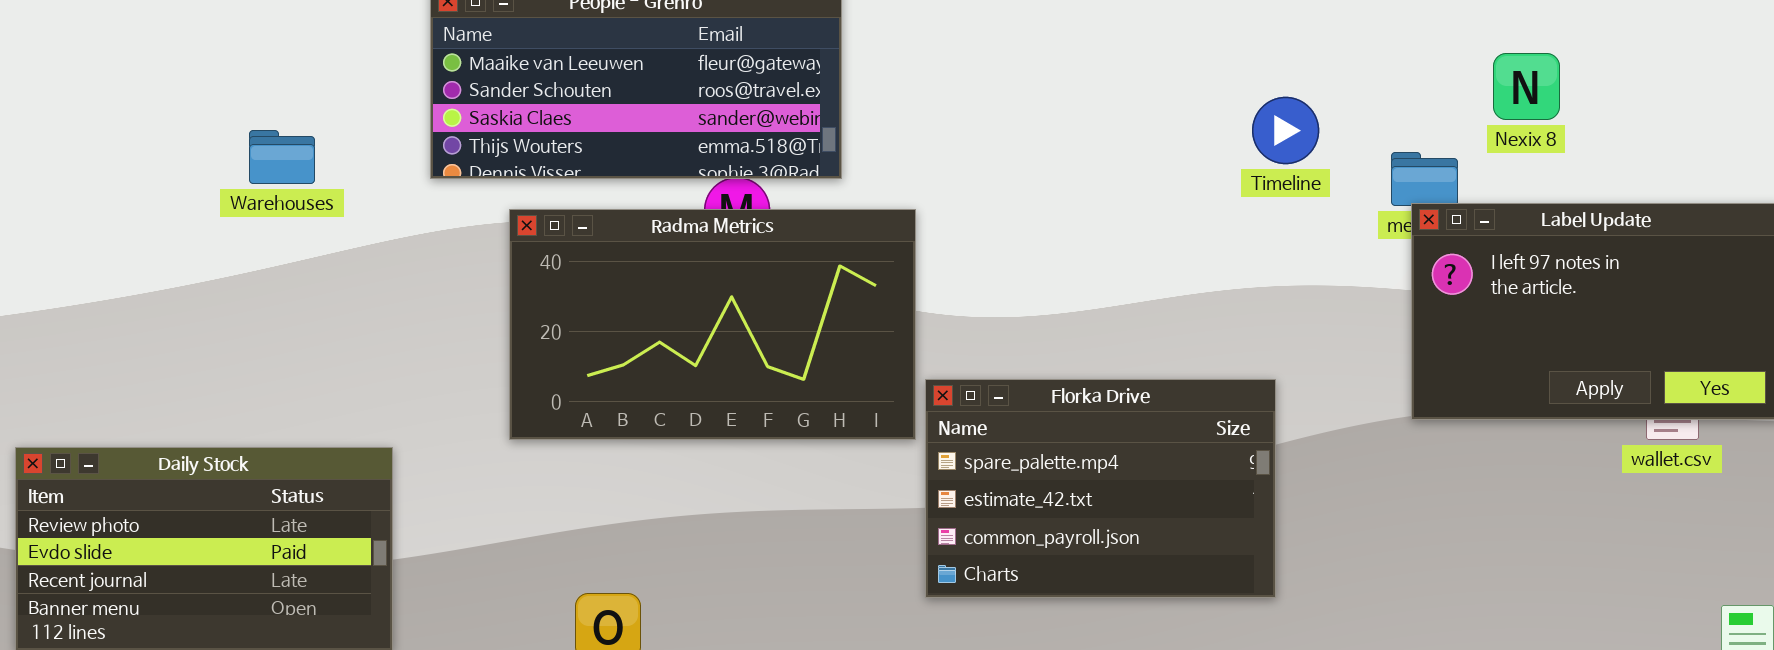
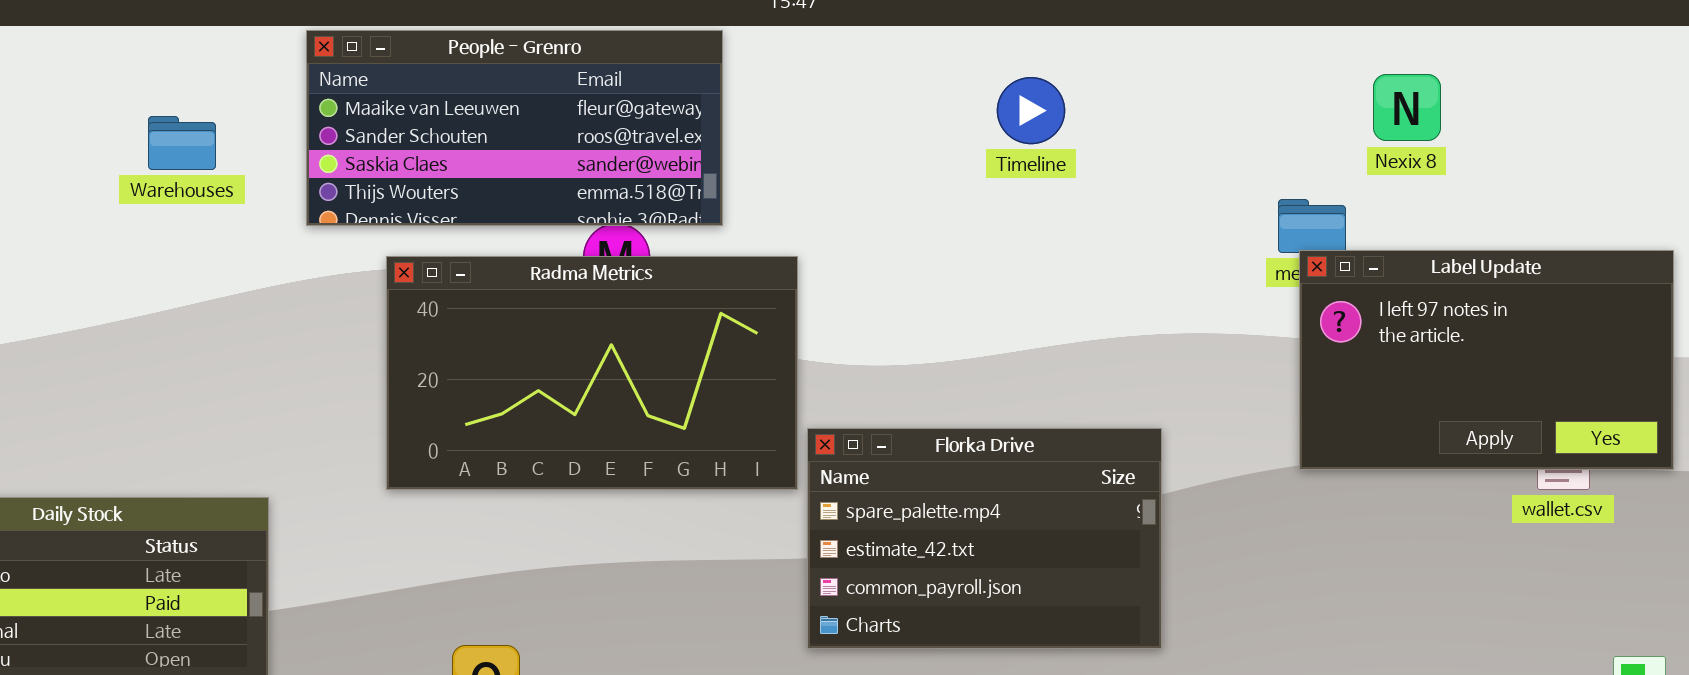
Nexix 8: [1493,53,1560,120] -> [1373,74,1441,141], moved
Timeline: [1252,97,1319,164] -> [997,77,1065,144], moved
Warehouses: [249,130,315,184] -> [148,116,216,170], moved

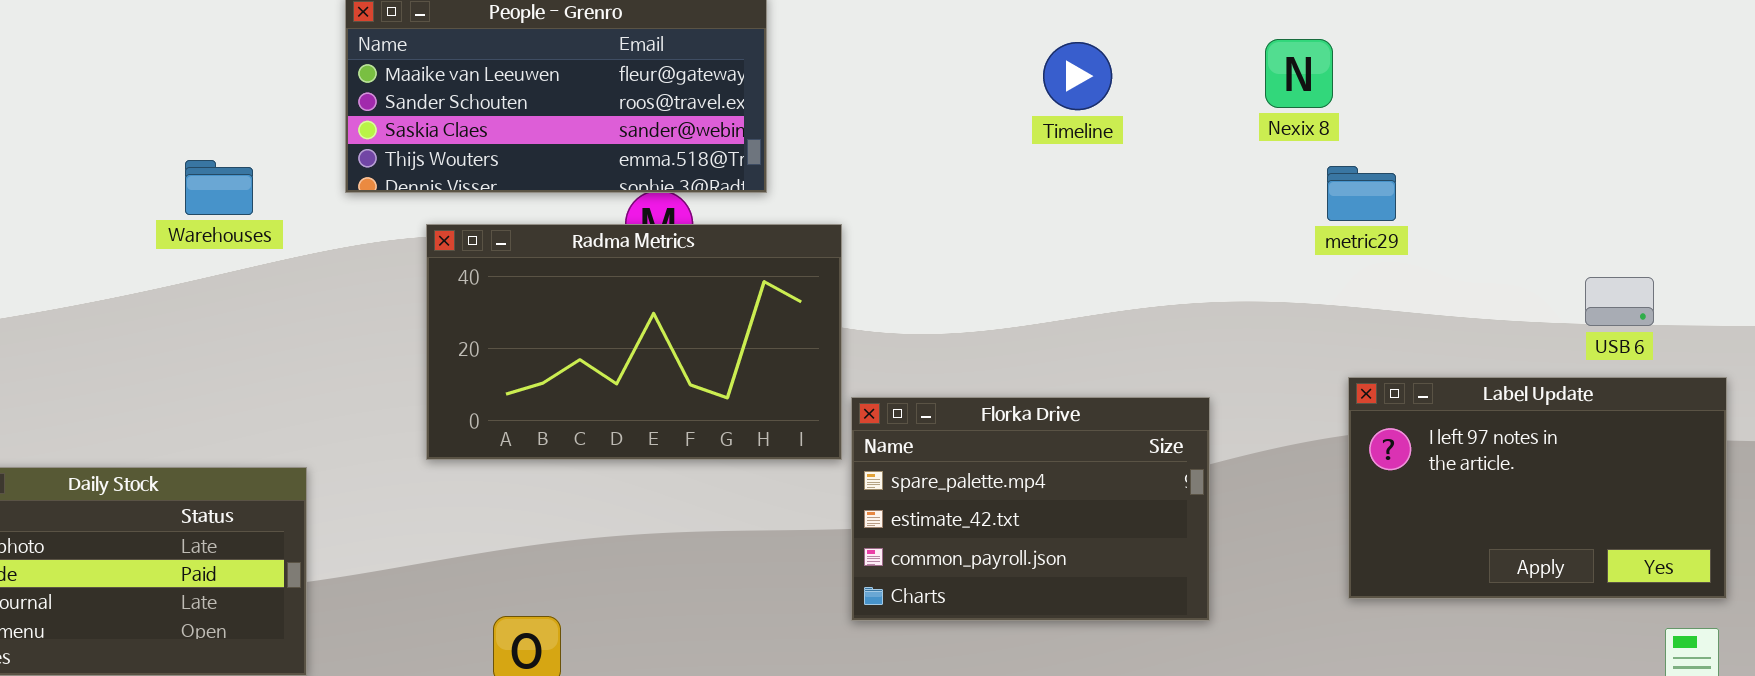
Nexix 8: [1373,74,1441,141] -> [1265,39,1333,108], moved
Warehouses: [148,116,216,170] -> [185,160,253,215], moved
Label Update: [1299,250,1674,470] -> [1348,377,1727,599], moved

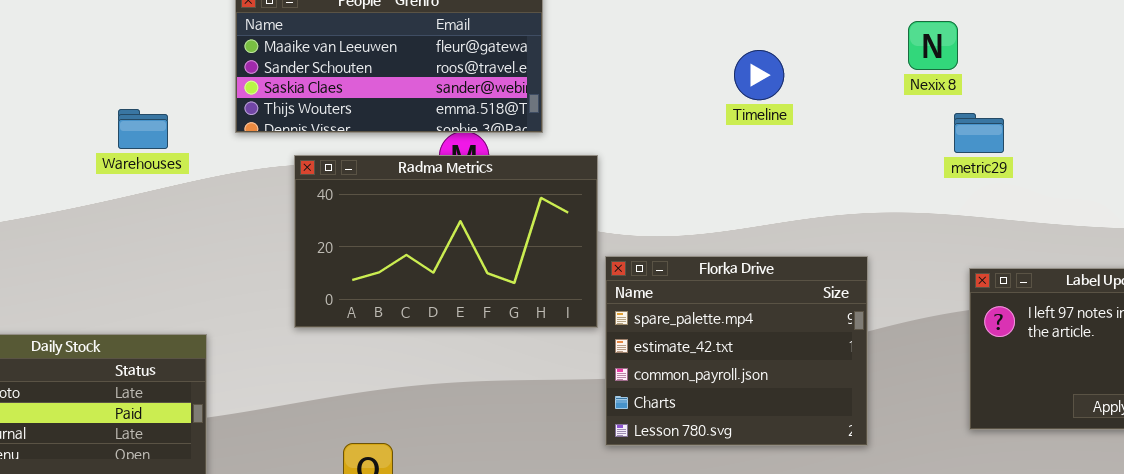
Timeline: [1043,42,1112,110] -> [734,50,784,100], moved
Florka Drive: [851,397,1210,621] -> [605,256,868,446], resized

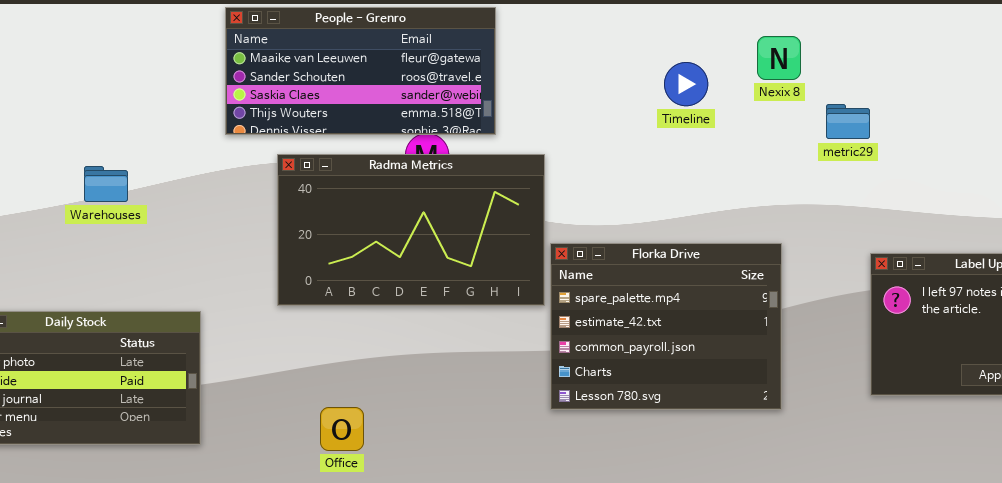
Nexix 8: [908,21,958,70] -> [757,36,801,80], moved
Warehouses: [118,109,168,149] -> [84,166,128,202], moved
metric29: [954,113,1004,153] -> [826,104,870,139], moved

